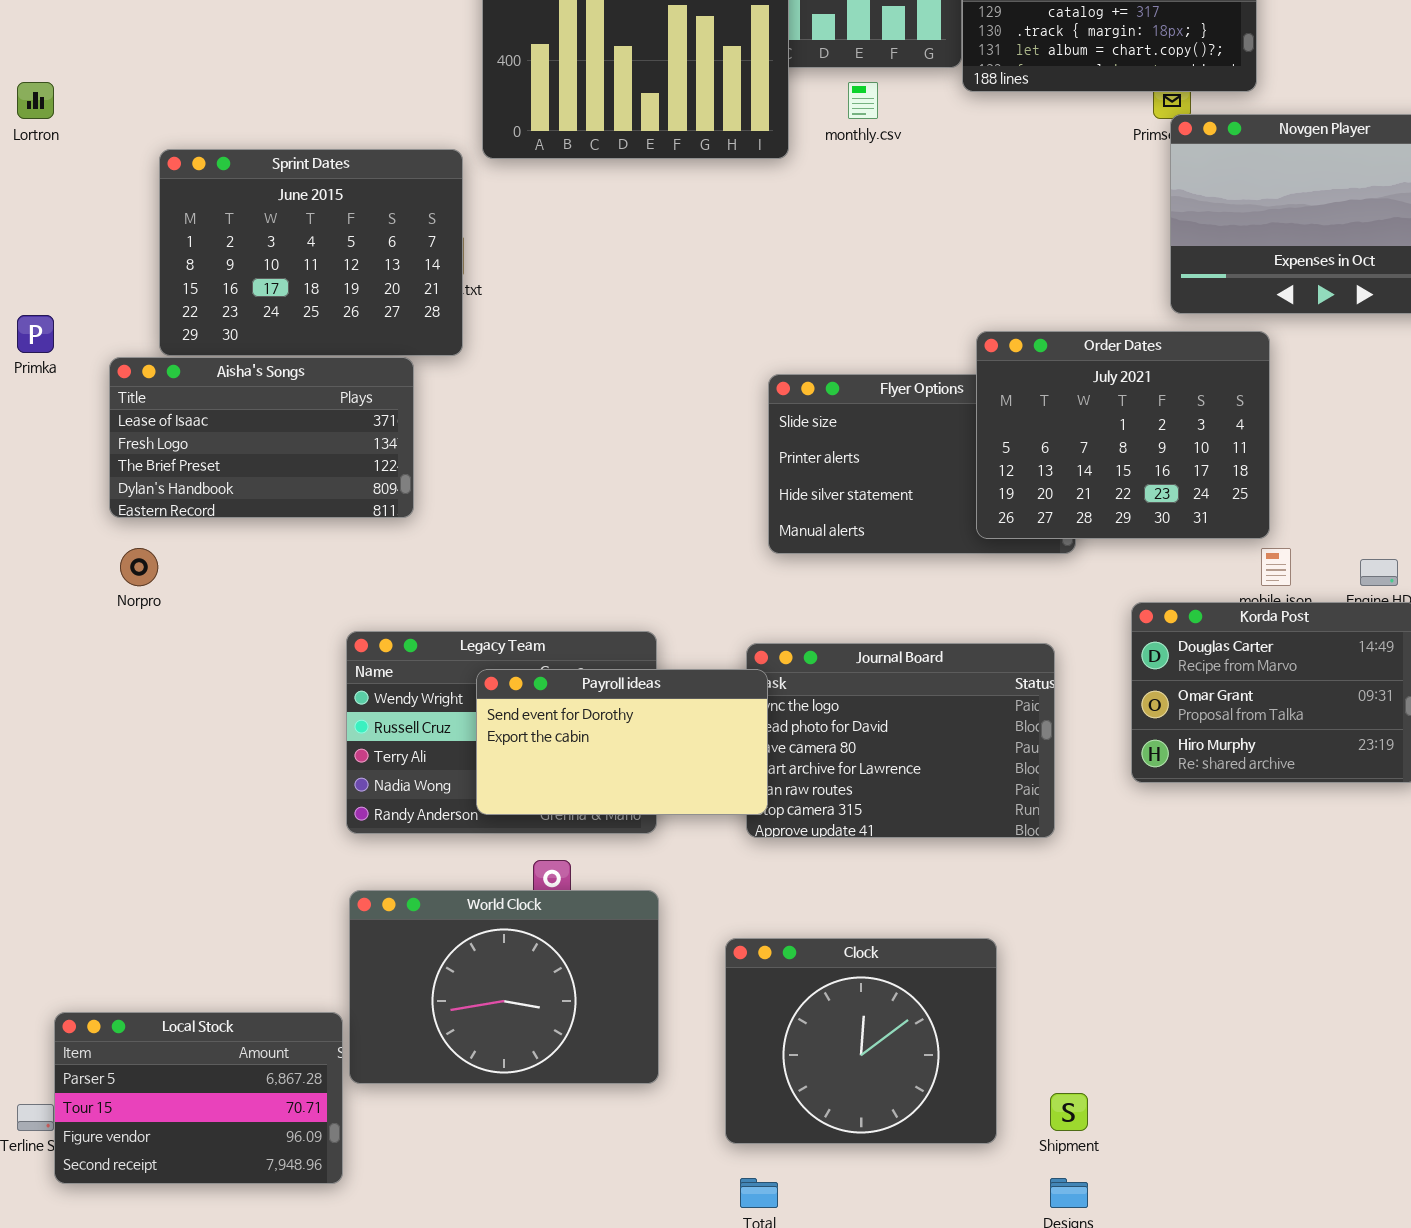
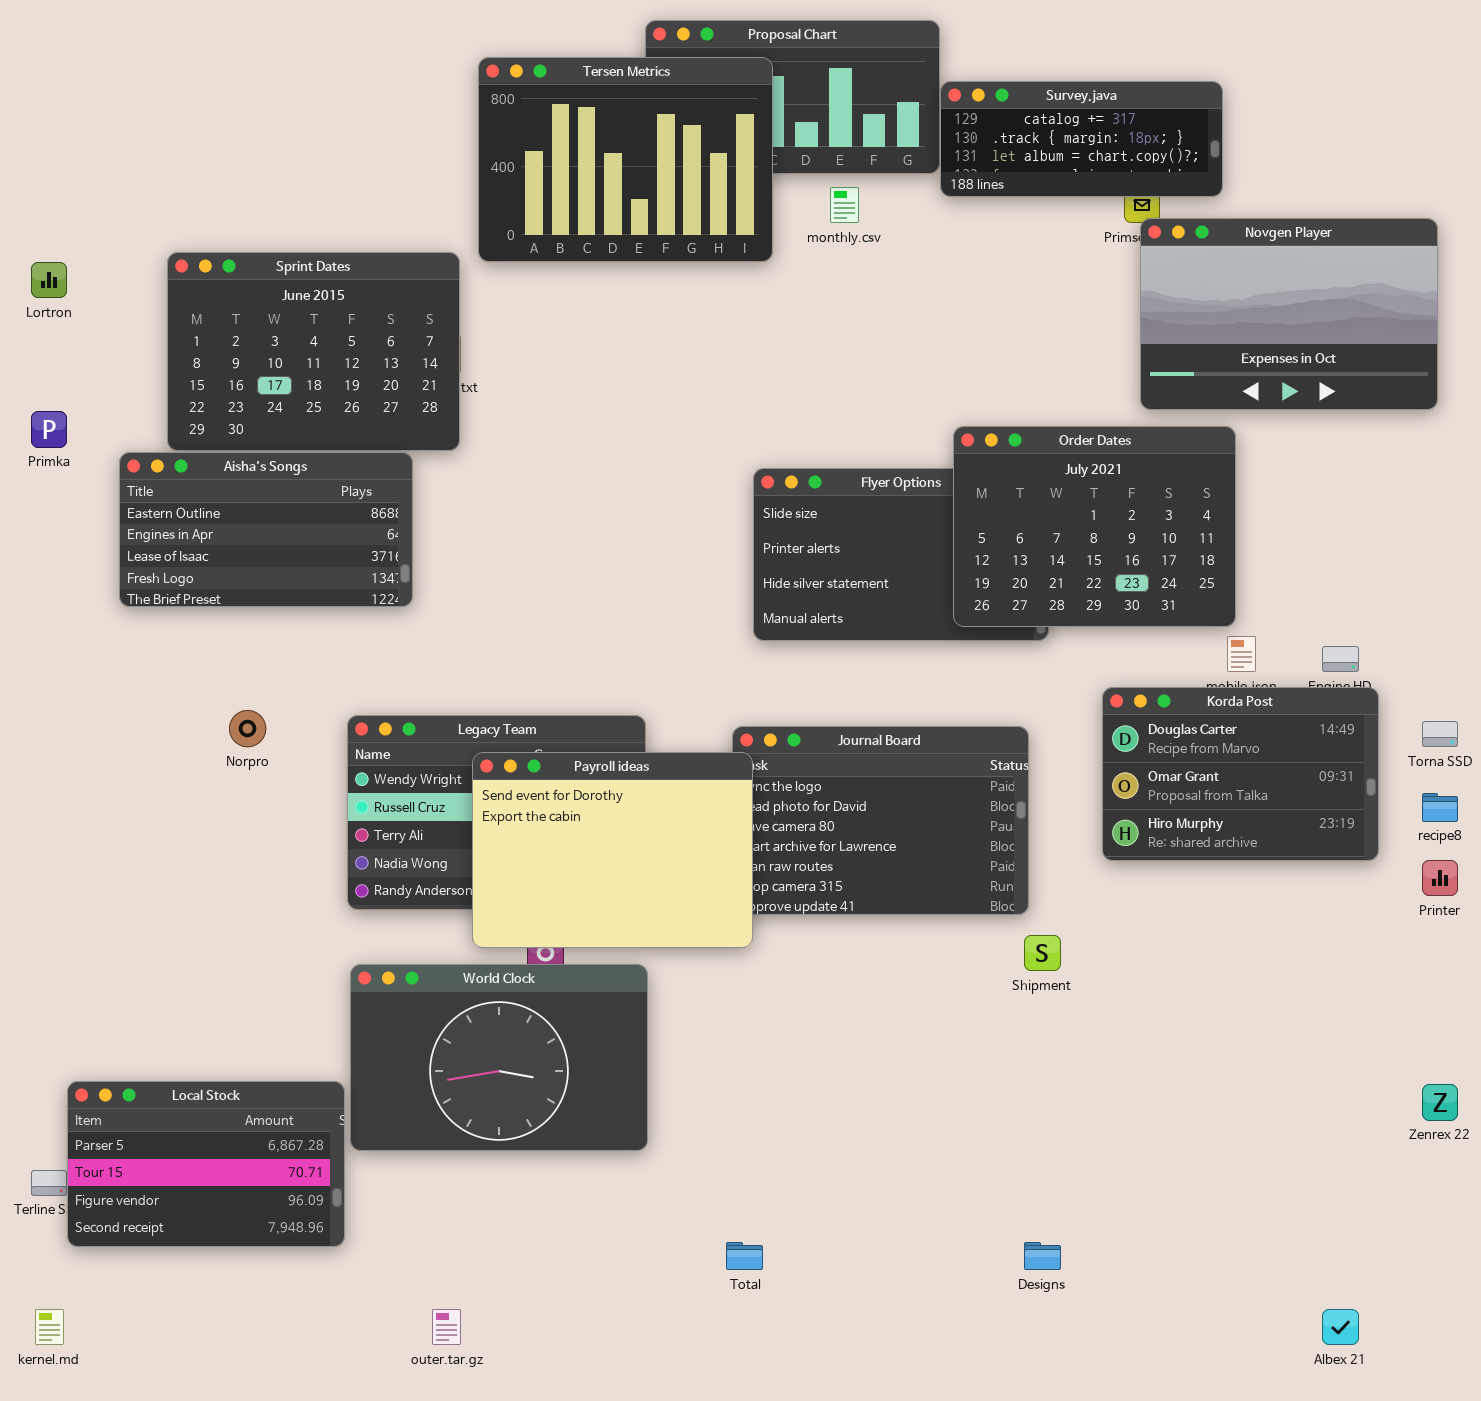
Lortron: [17,82,54,119] -> [31,262,67,298], moved
Aisha's Songs: [109,357,414,518] -> [119,452,413,607], scrolled up 2 rows
Norpro: [120,548,158,586] -> [229,710,266,747], moved
Payroll ideas: [476,669,768,815] -> [472,752,753,948], resized
Clock: [725,938,997,1144] -> none, closed
Shipment: [1050,1093,1088,1131] -> [1024,935,1061,971], moved

